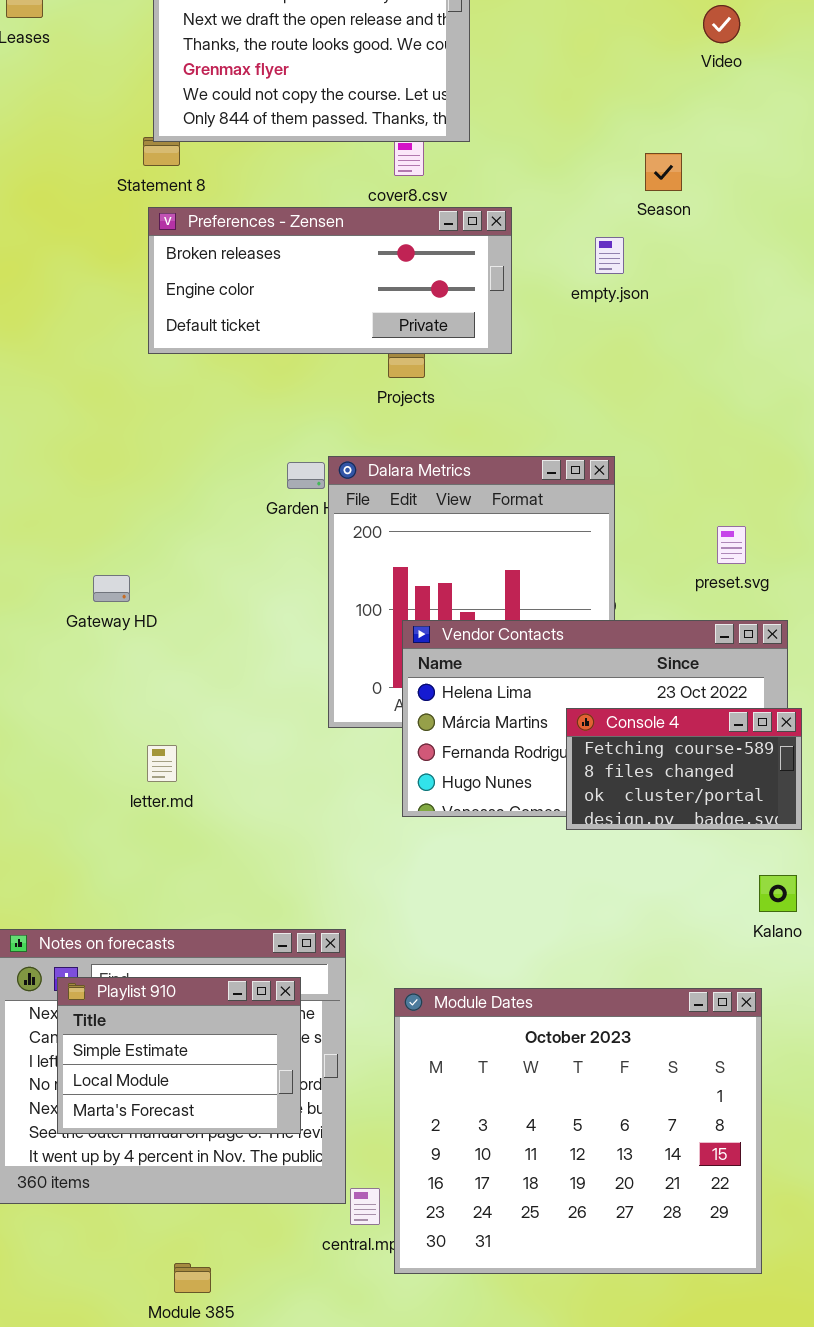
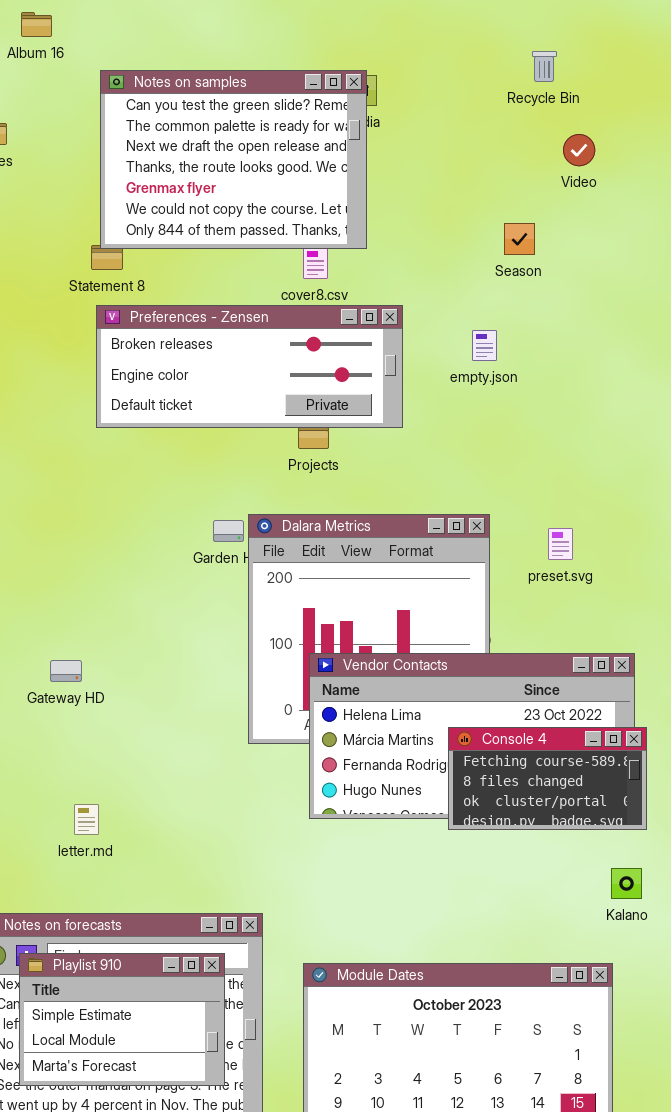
Season: [645,153,682,191] -> [504,223,535,255], moved
preset.svg: [717,526,746,564] -> [548,528,573,560], moved
Gateway HD: [93,575,130,602] -> [50,660,82,682], moved
letter.md: [147,745,177,782] -> [74,804,99,835], moved

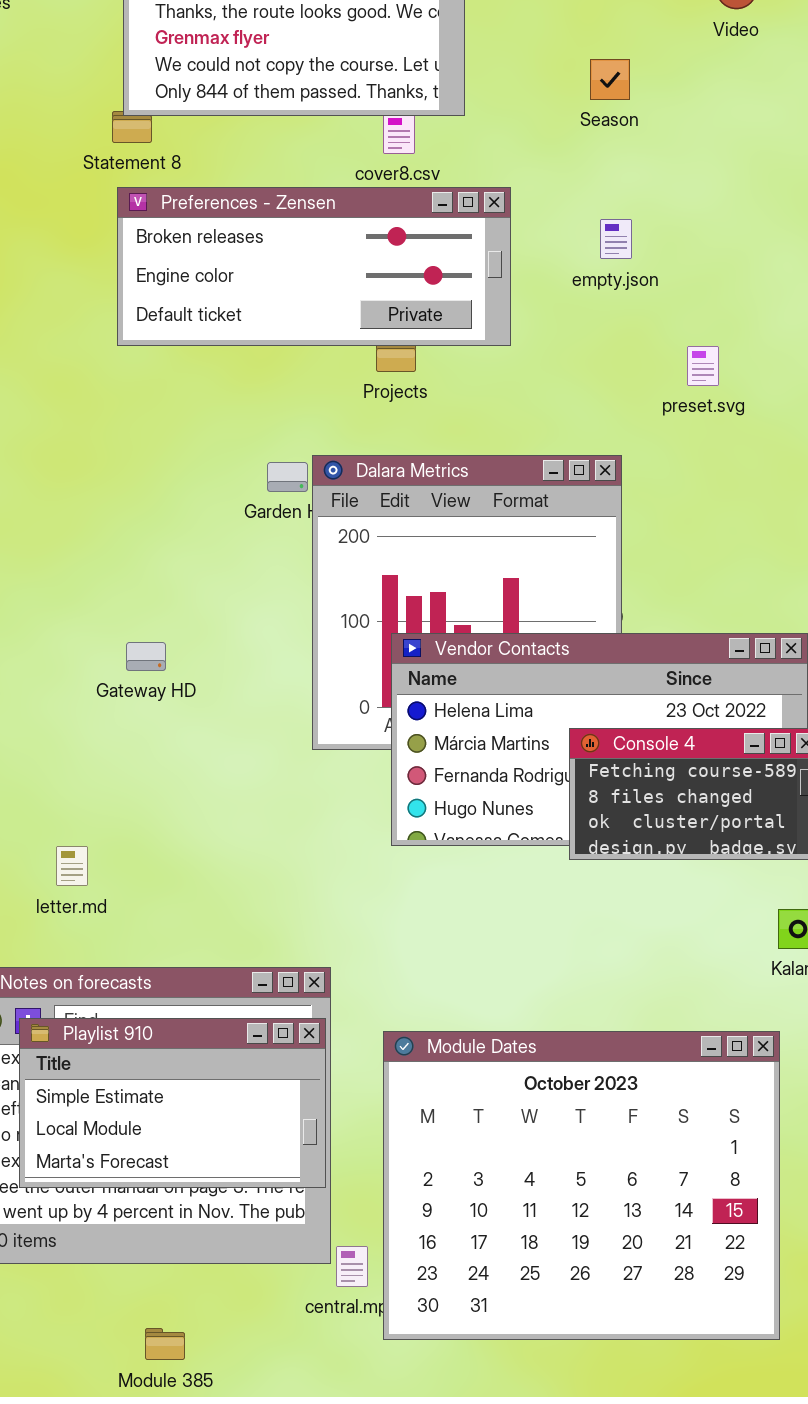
Season: [504,223,535,255] -> [590,59,630,100], moved
preset.svg: [548,528,573,560] -> [687,346,719,386], moved
Gateway HD: [50,660,82,682] -> [126,642,166,671], moved
letter.md: [74,804,99,835] -> [56,846,88,886], moved
Playlist 910: [19,953,225,1086] -> [19,1018,326,1188], resized

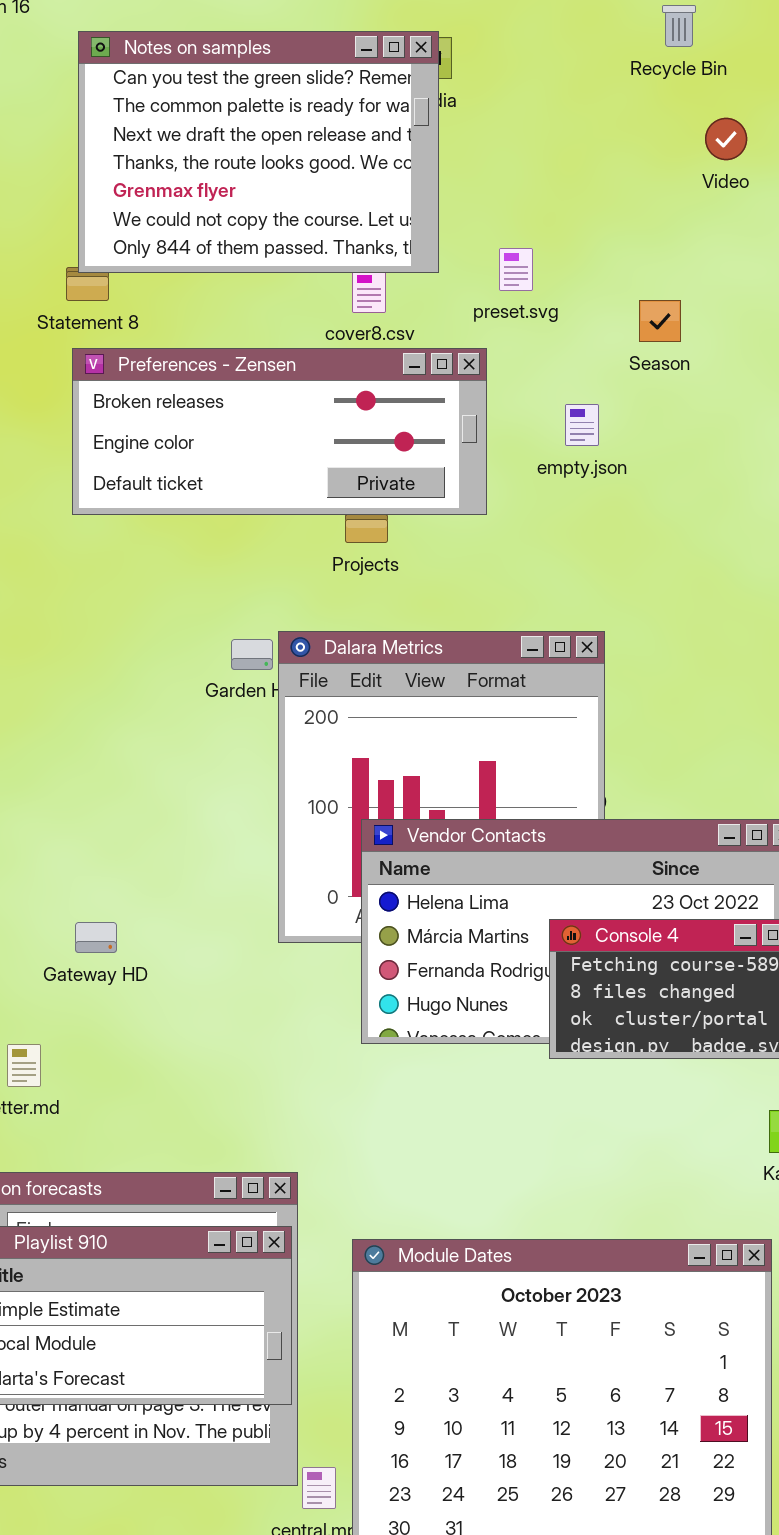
Season: [590,59,630,100] -> [639,300,681,342], moved
empty.json: [600,219,632,259] -> [565,404,599,446], moved
preset.svg: [687,346,719,386] -> [499,248,533,291], moved
Gateway HD: [126,642,166,671] -> [75,922,117,953], moved

